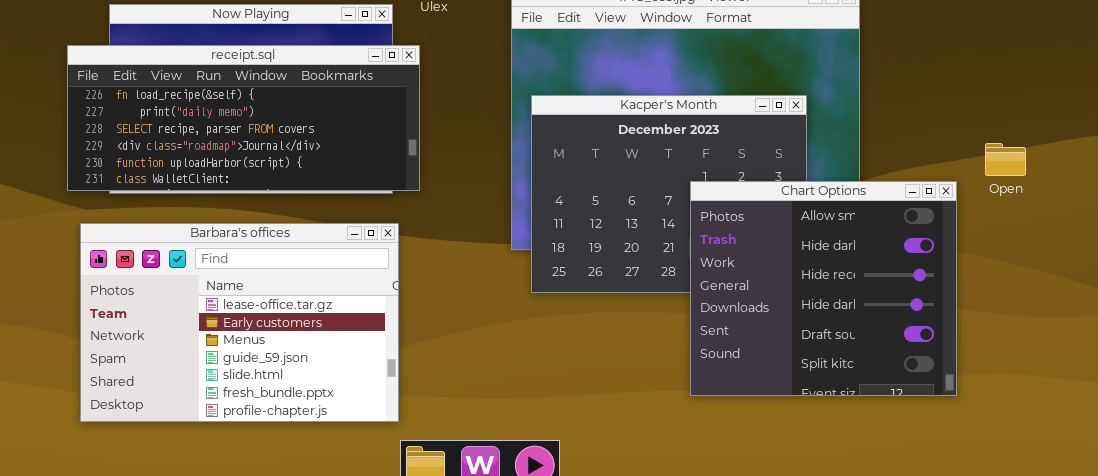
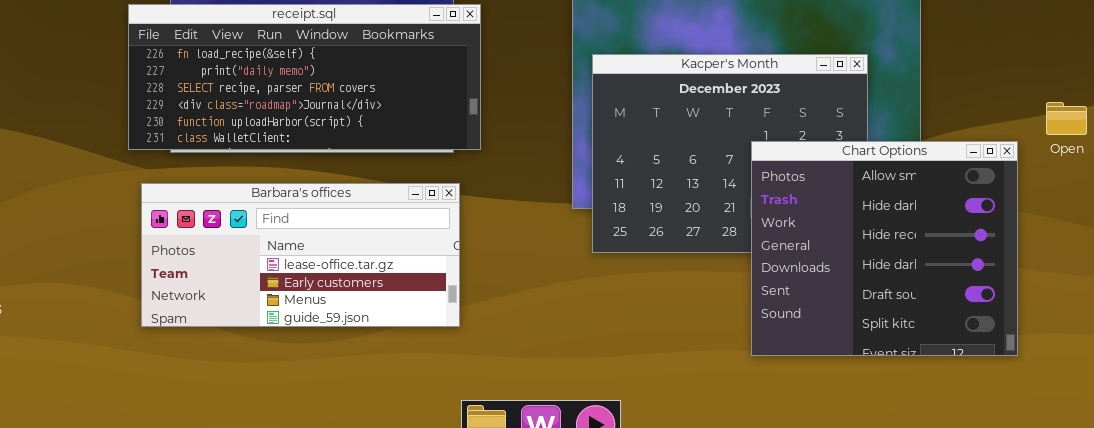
Barbara's offices: [80,223,399,422] -> [141,183,460,327], resized

